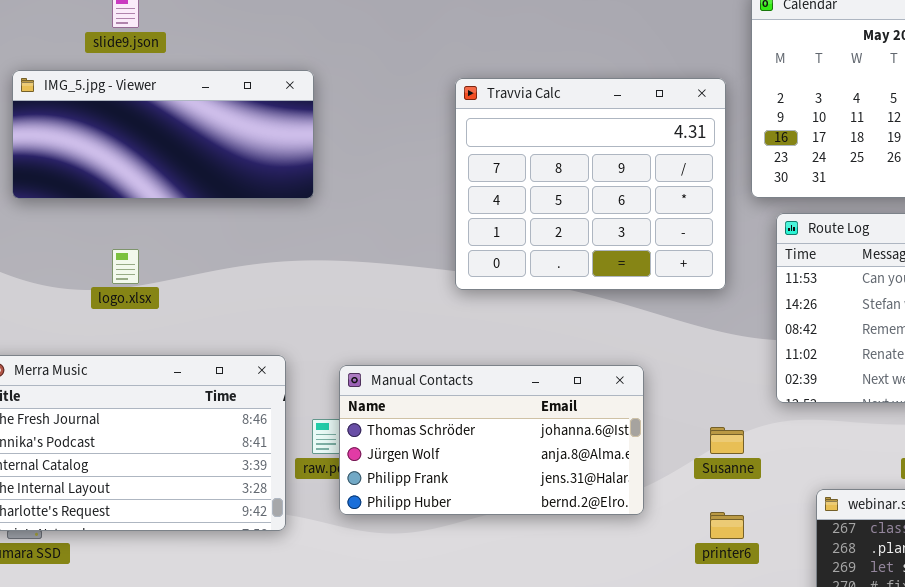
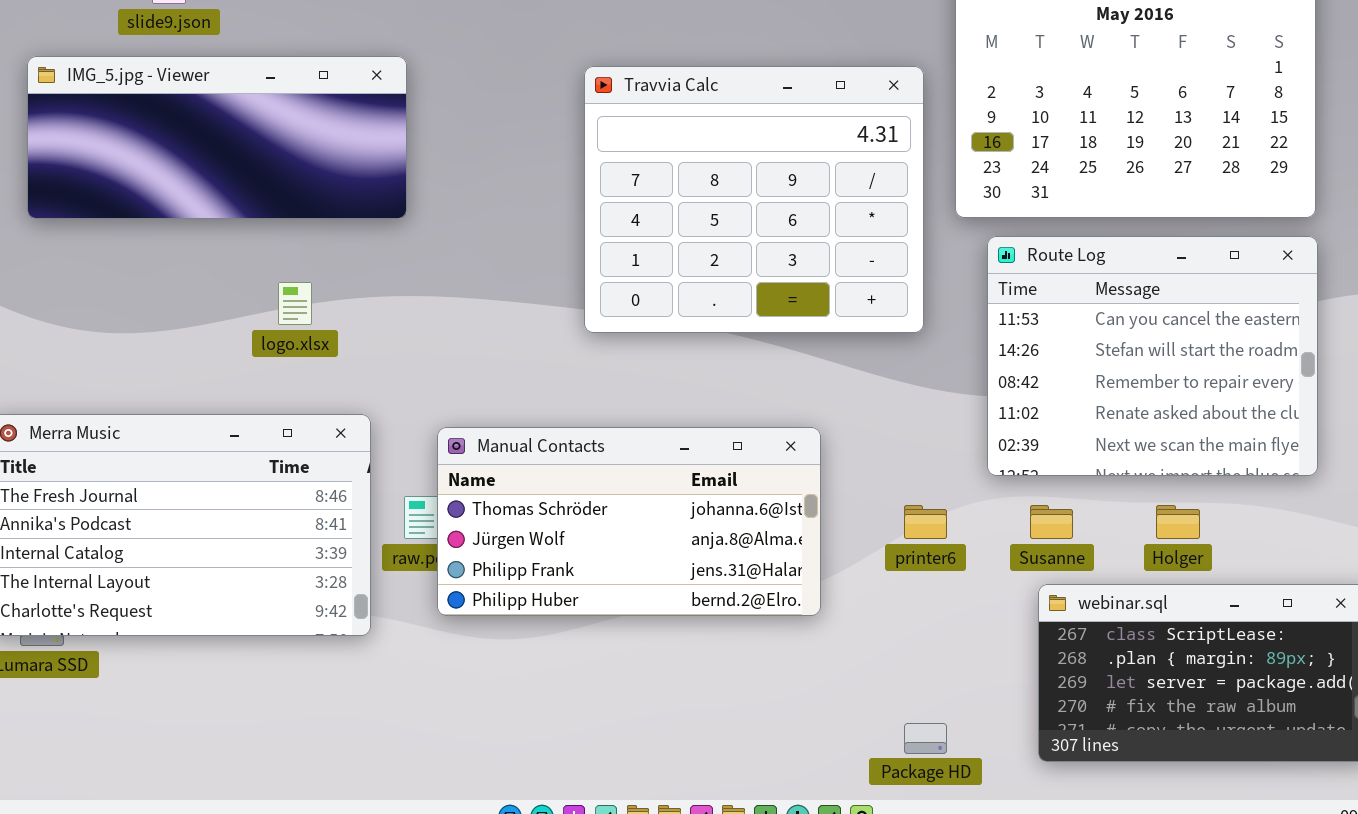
logo.xlsx: [112,249,139,284] -> [278,282,312,325], moved
Susanne: [710,427,744,454] -> [1030,505,1073,539], moved
printer6: [710,512,744,539] -> [904,505,947,539], moved

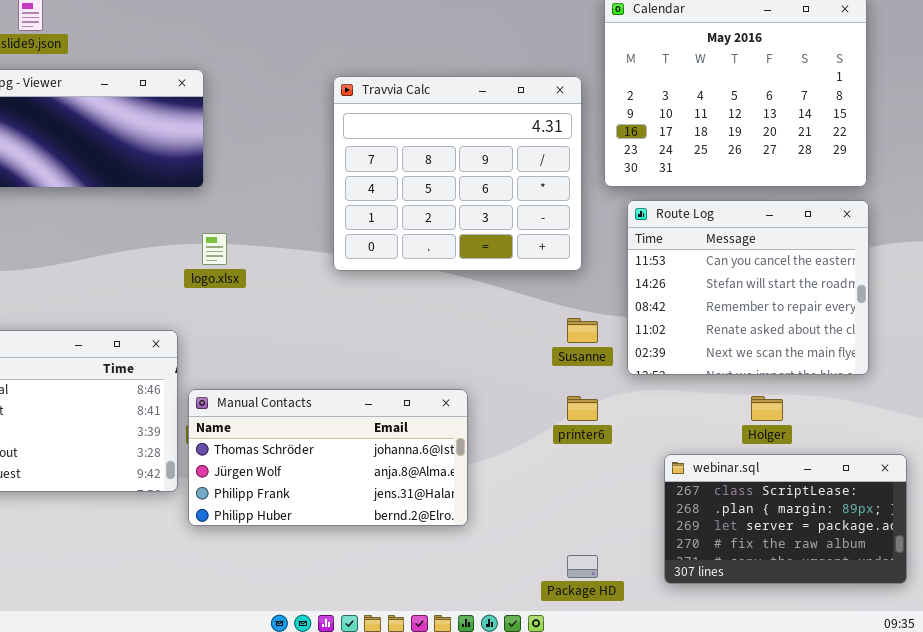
logo.xlsx: [278,282,312,325] -> [202,233,227,265], moved
Manual Contacts: [437,427,821,616] -> [188,389,468,526], moved
Susanne: [1030,505,1073,539] -> [567,318,598,343], moved

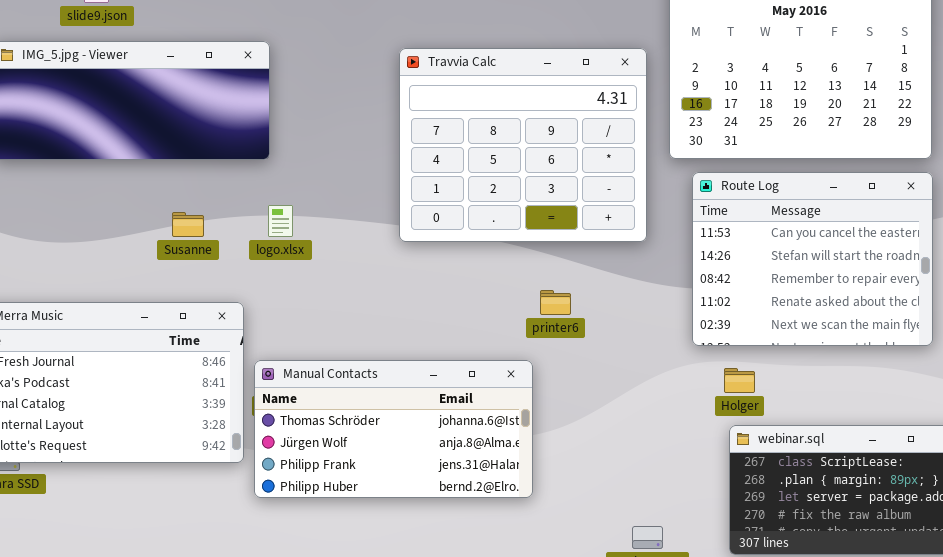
Susanne: [567,318,598,343] -> [172,212,204,237], moved
printer6: [567,396,598,421] -> [540,290,571,315], moved
Holger: [751,396,783,421] -> [724,368,755,393], moved

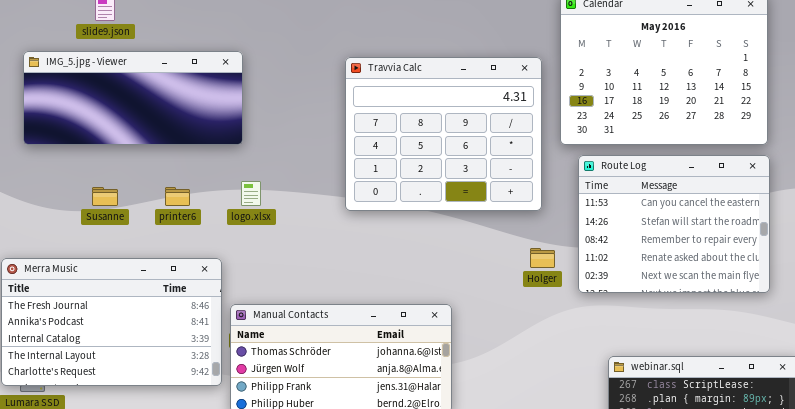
Susanne: [172,212,204,237] -> [92,187,118,206], moved
printer6: [540,290,571,315] -> [165,187,190,206], moved
Holger: [724,368,755,393] -> [530,248,555,268], moved

